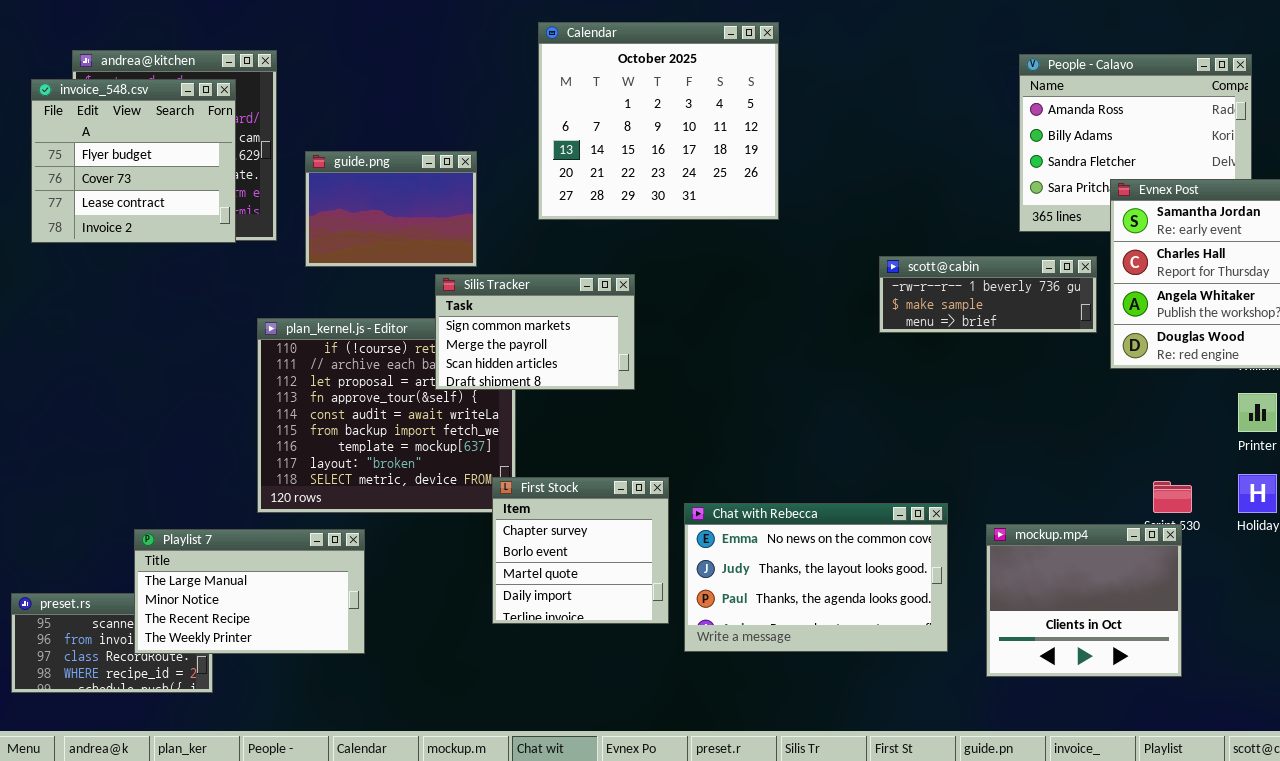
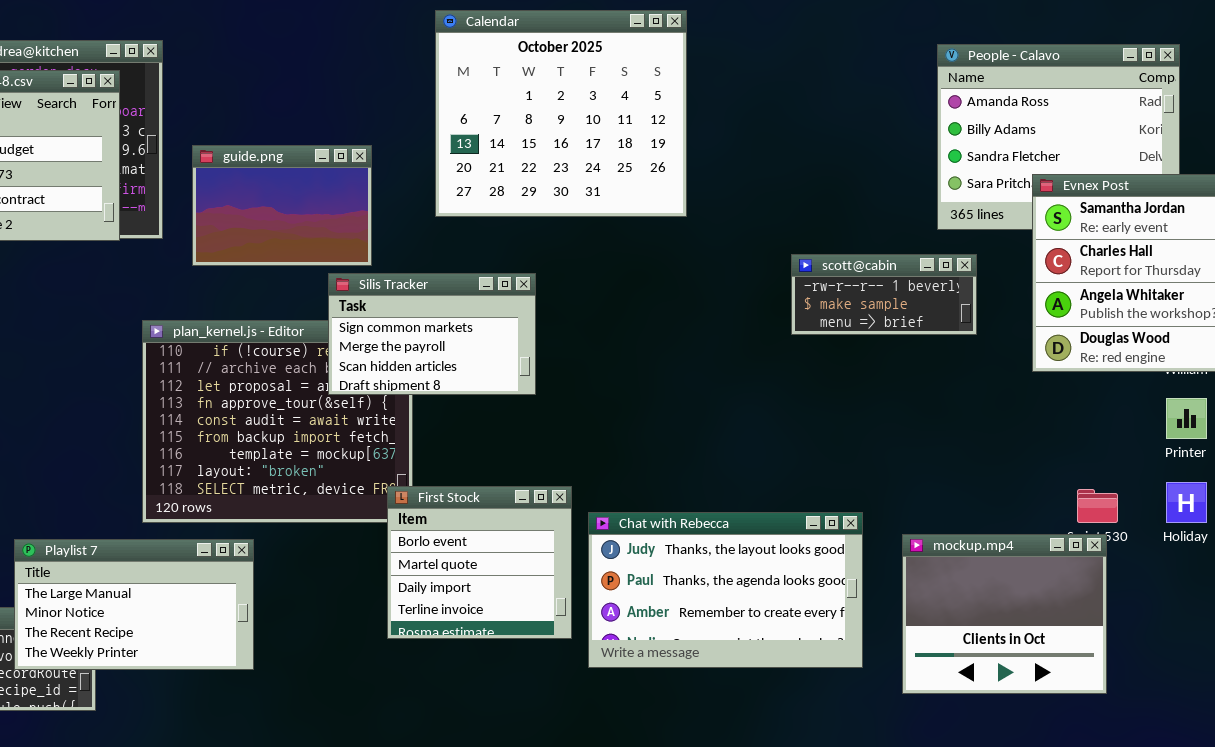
scott@cabin: [879,256,1097,333] -> [791,254,977,335], resized
First Stock: [492,477,669,624] -> [387,486,572,639], scrolled down 1 row
Chat with Rebecca: [684,503,948,652] -> [588,512,863,668], scrolled down 1 row

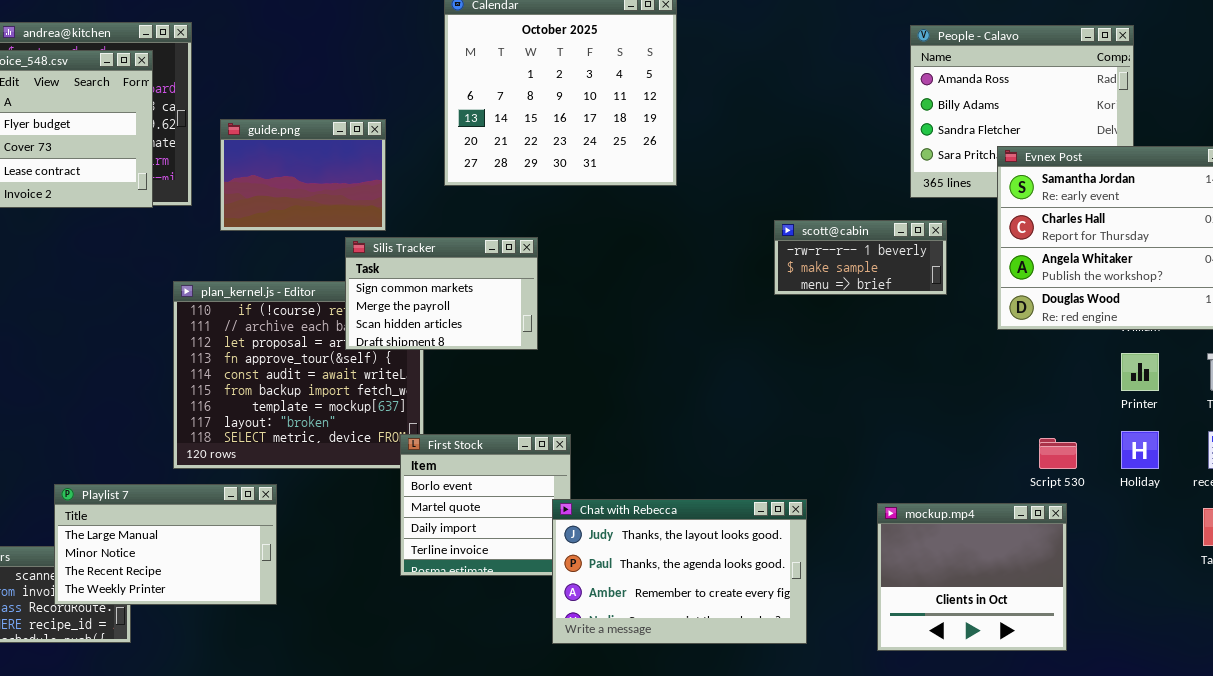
Chat with Rebecca: [588,512,863,668] -> [552,499,807,644], moved
mockup.mp4: [902,534,1107,694] -> [877,503,1067,651], moved

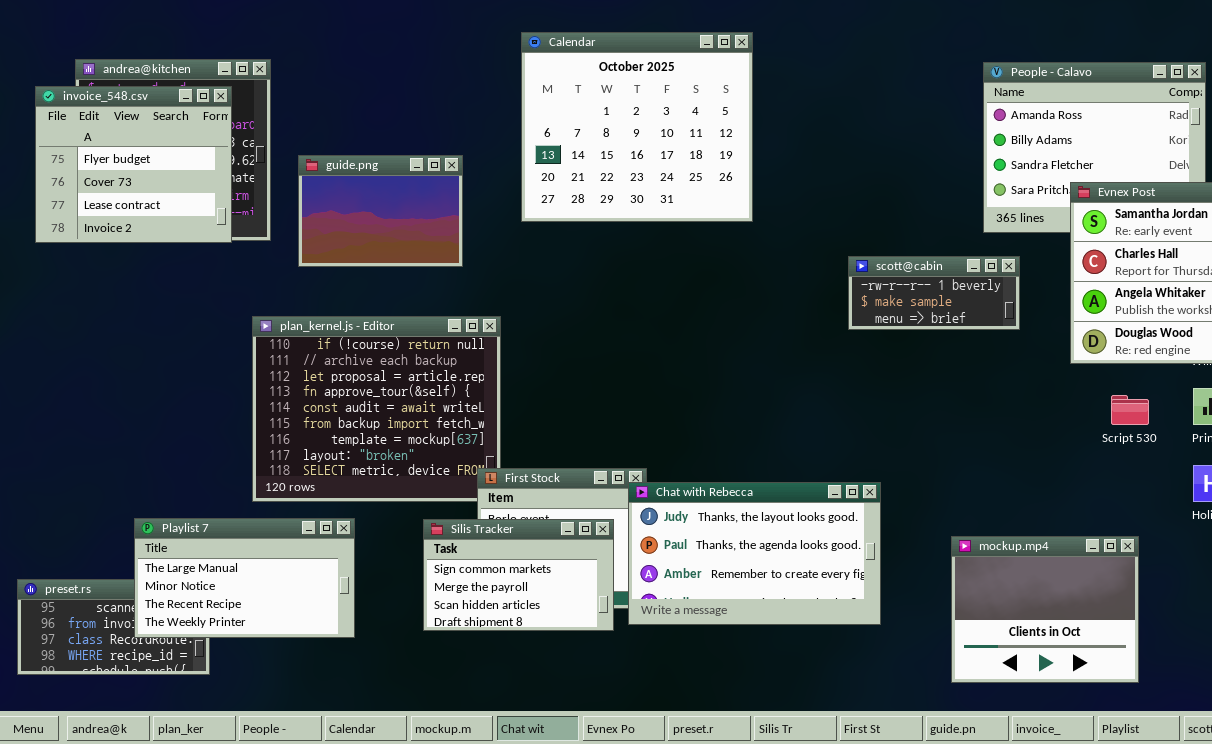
Silis Tracker: [345,237,538,350] -> [423,519,614,631], moved
Script 530: [1039,438,1077,469] -> [1111,395,1149,425], moved
Chat with Rebecca: [552,499,807,644] -> [628,482,881,625], moved

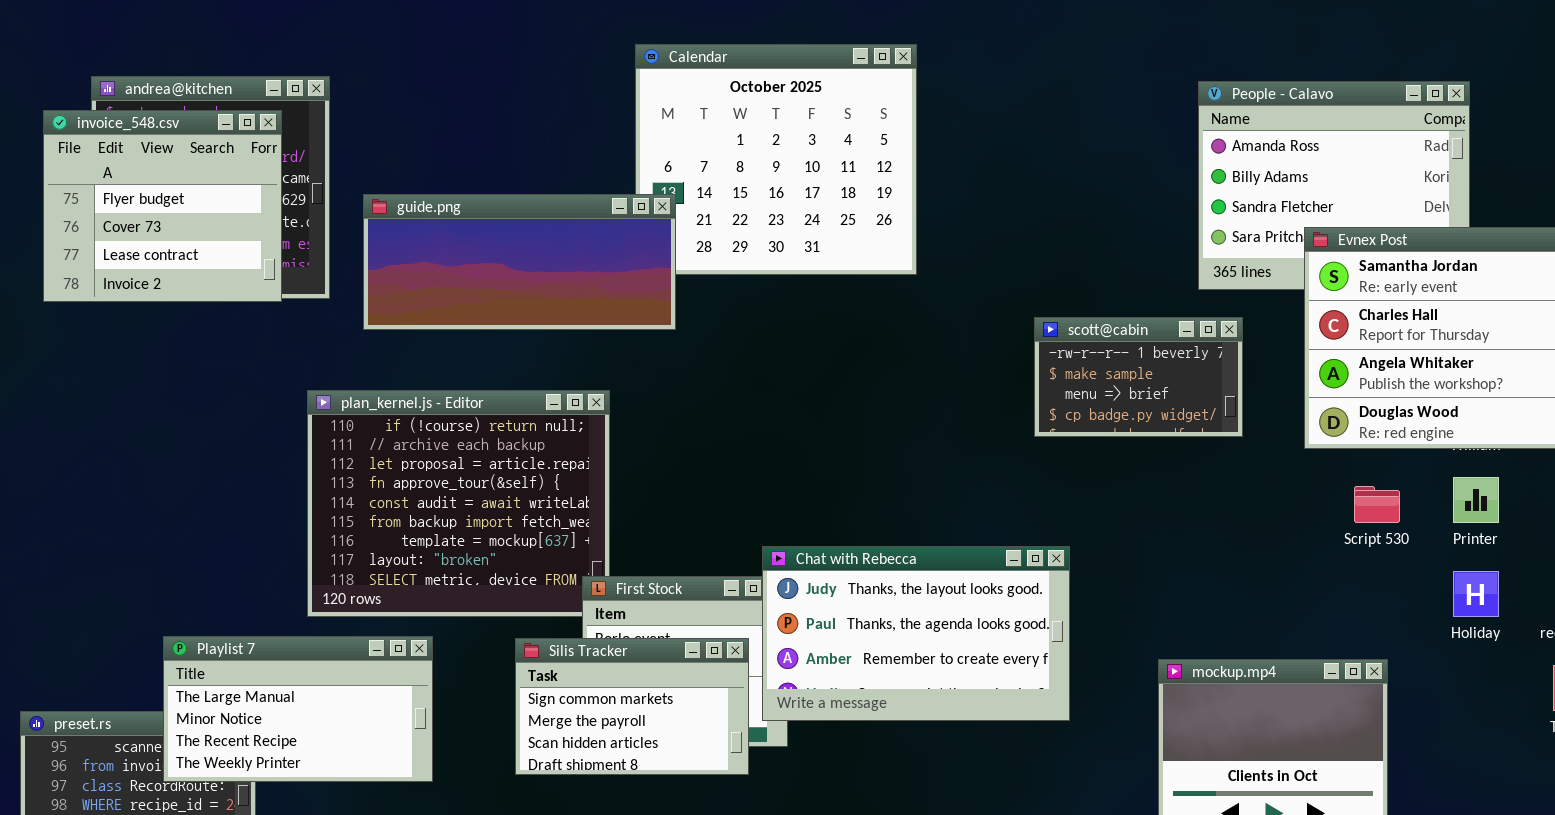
guide.png: [298,155,463,267] -> [363,194,676,330], resized
scott@cabin: [848,256,1020,330] -> [1034,317,1243,437], resized
Chat with Rebecca: [628,482,881,625] -> [762,546,1070,721], moved

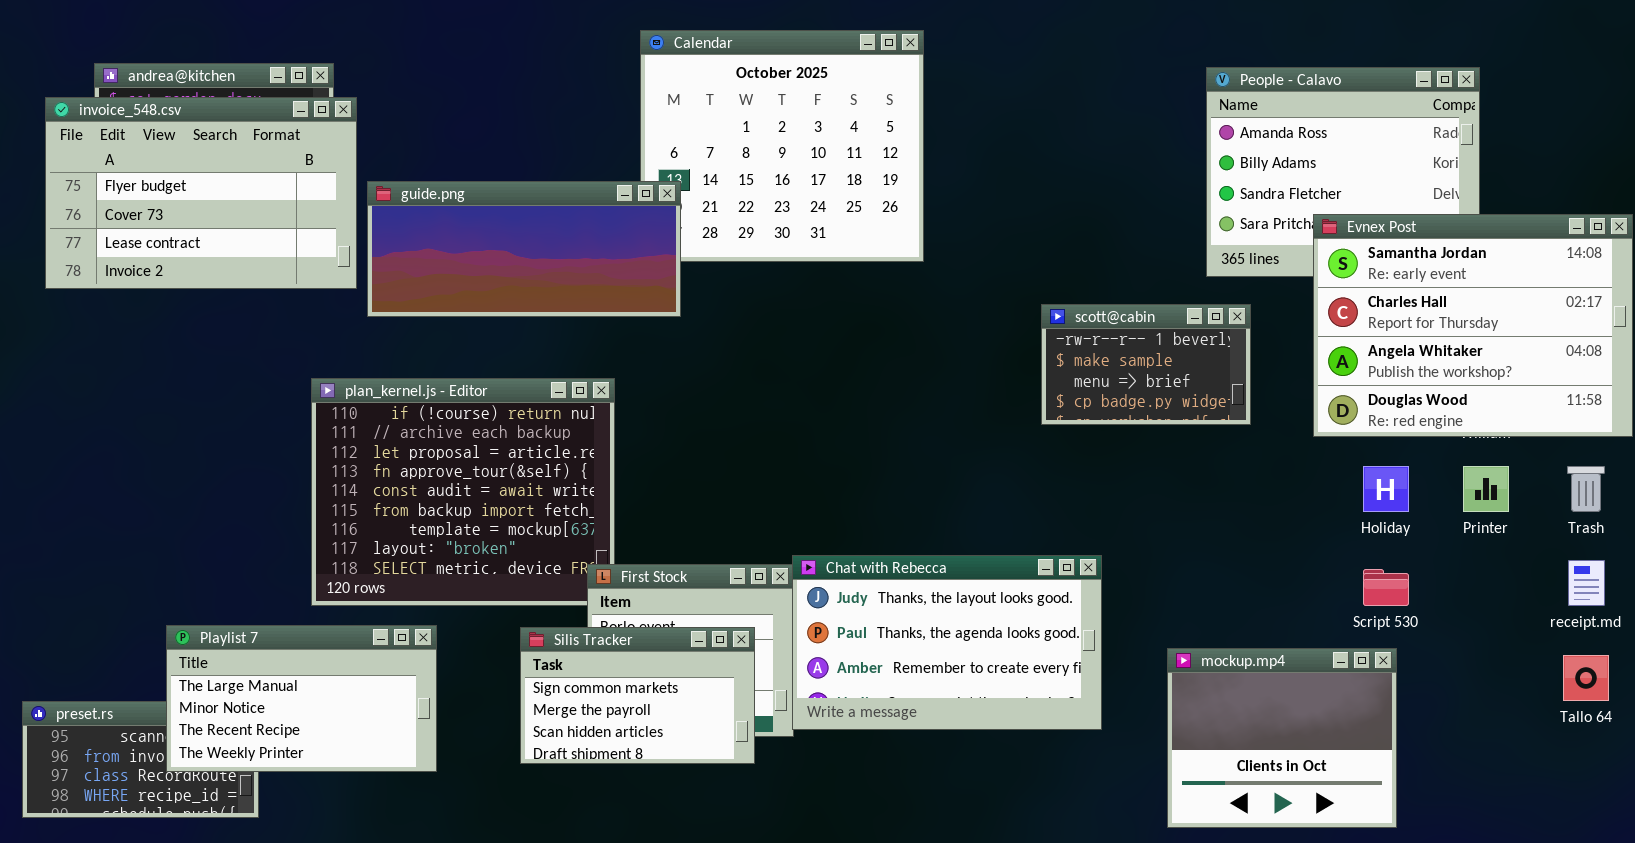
invoice_548.csv: [43,110,282,302] -> [45,97,357,289], resized
Script 530: [1354,486,1400,523] -> [1363,569,1409,606], moved
Chat with Rebecca: [762,546,1070,721] -> [792,555,1102,730], moved
Holiday: [1453,571,1499,617] -> [1363,466,1409,512], moved

